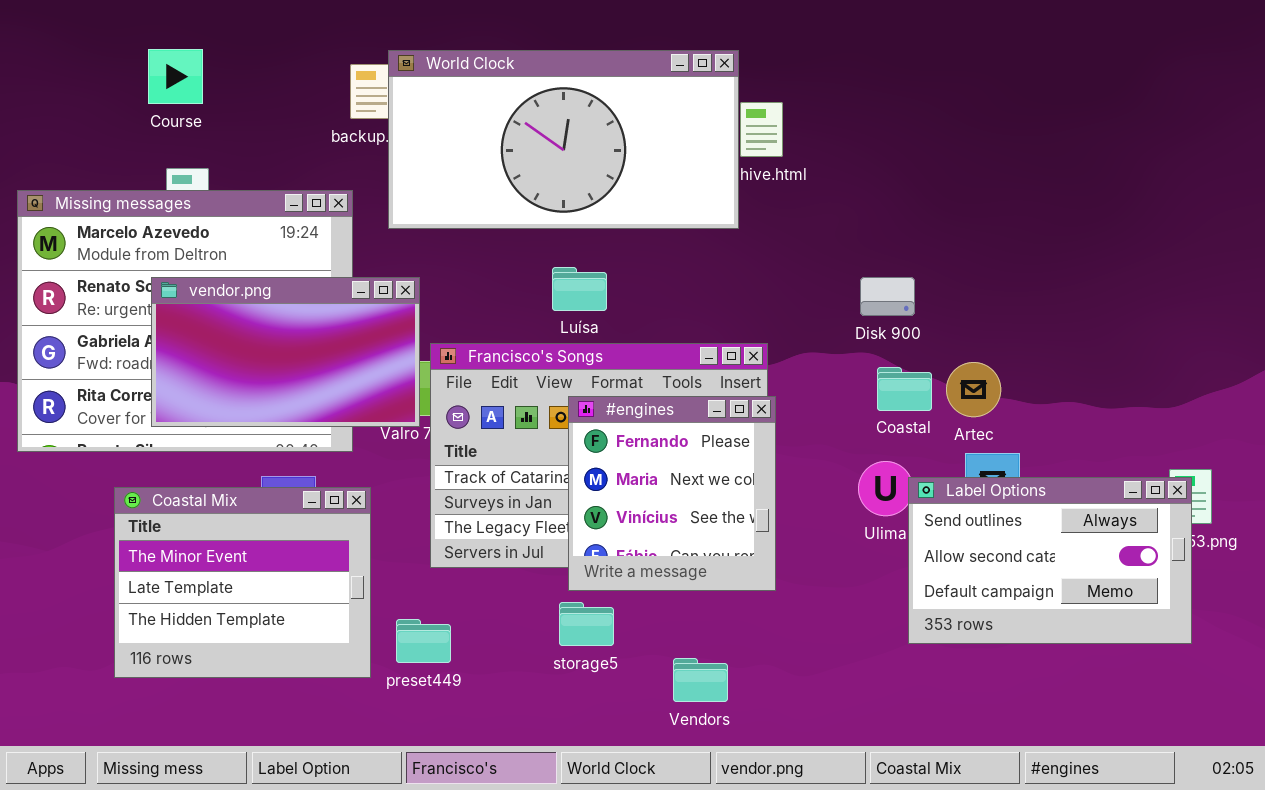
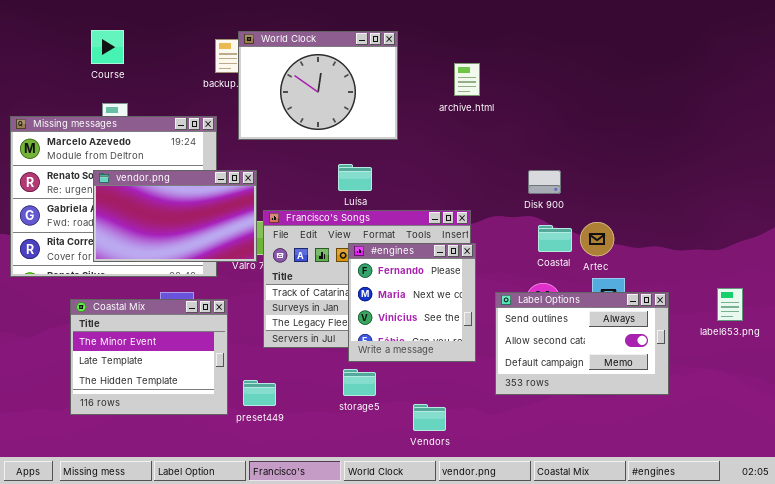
World Clock: [388,50,739,229] -> [238,31,398,140], resized
Label Options: [908,477,1192,644] -> [495,292,669,395], moved

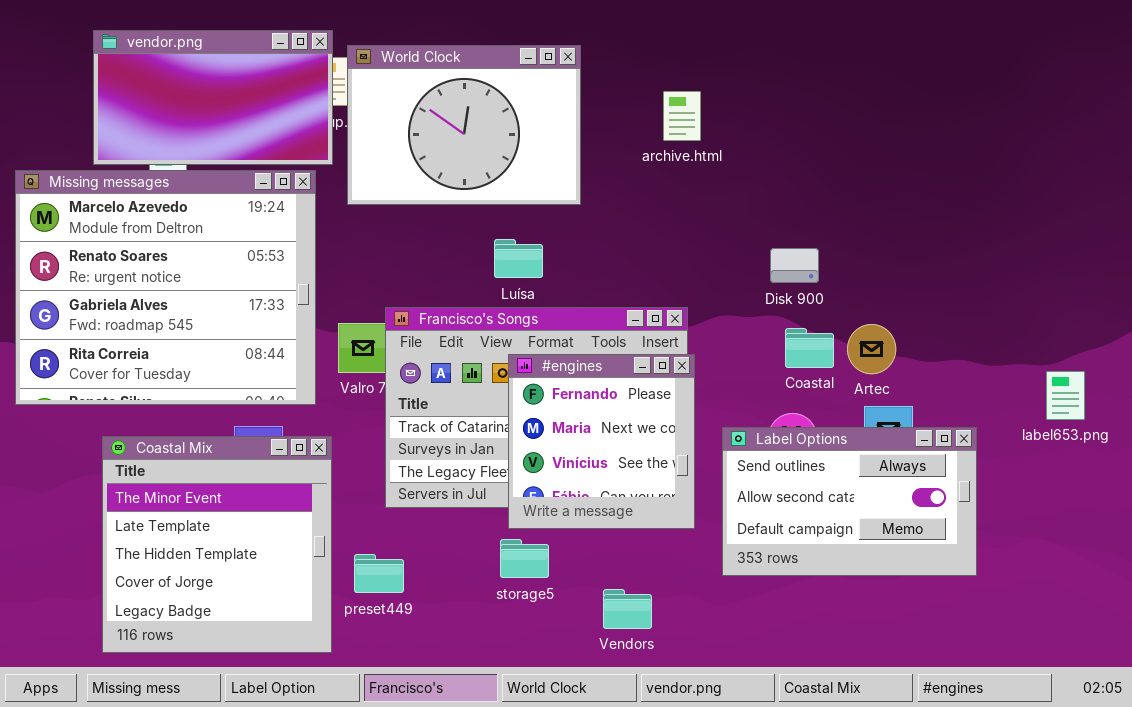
vendor.png: [93,170,257,262] -> [93,30,333,165], moved
label653.png: [717,288,743,321] -> [1046,371,1085,420], moved
Coastal Mix: [70,299,228,415] -> [102,436,332,653], resized

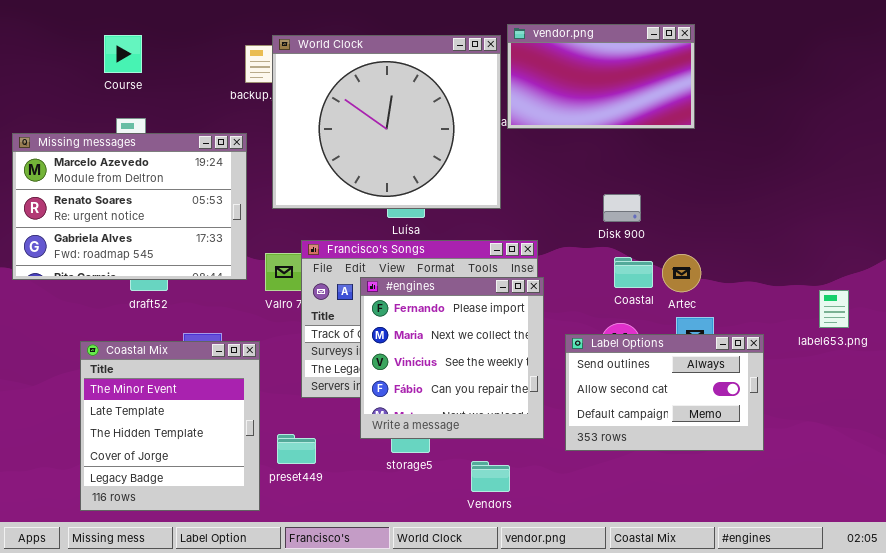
vendor.png: [93,30,333,165] -> [507,24,695,129], moved
World Clock: [347,45,581,205] -> [272,35,501,209], resized
Missing messages: [15,170,316,405] -> [12,133,247,280], resized
#engines: [508,354,695,529] -> [360,277,544,439], resized

